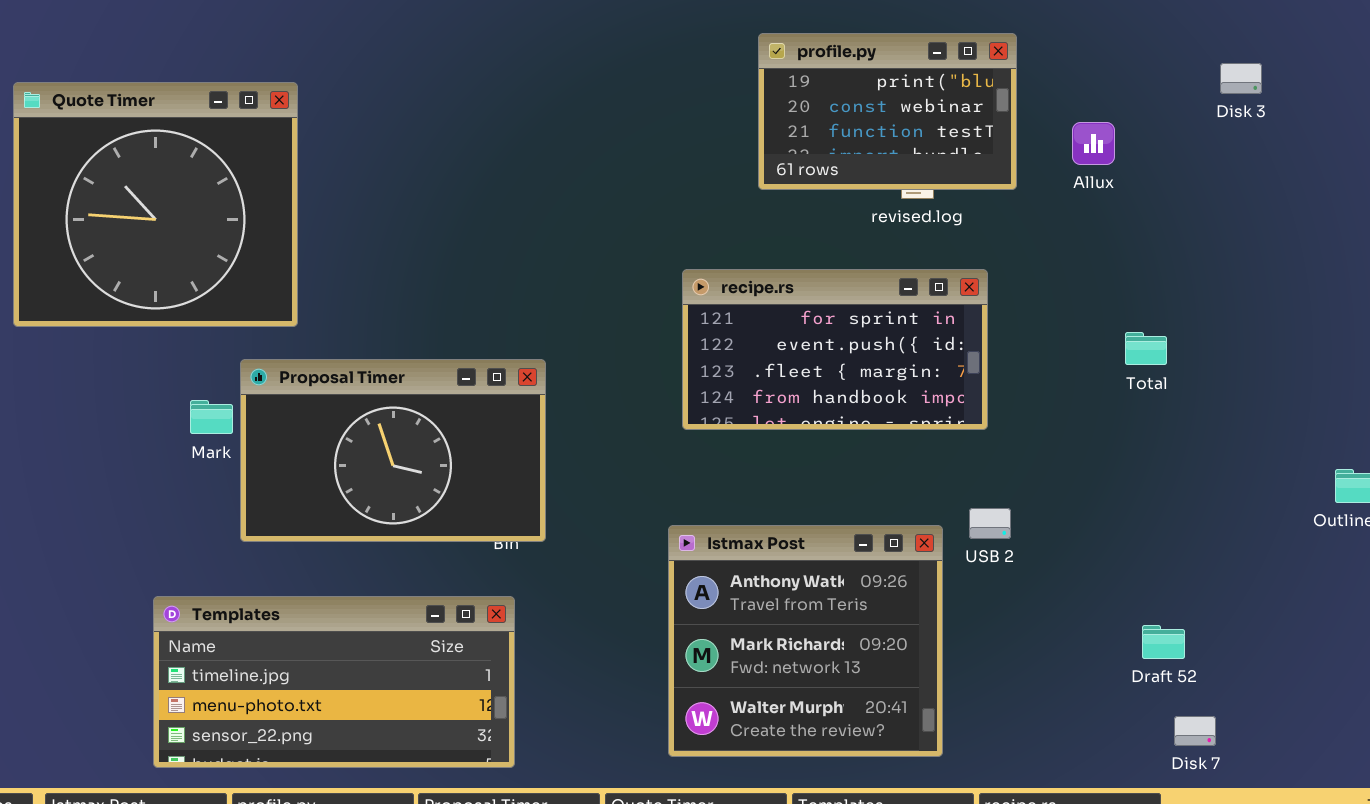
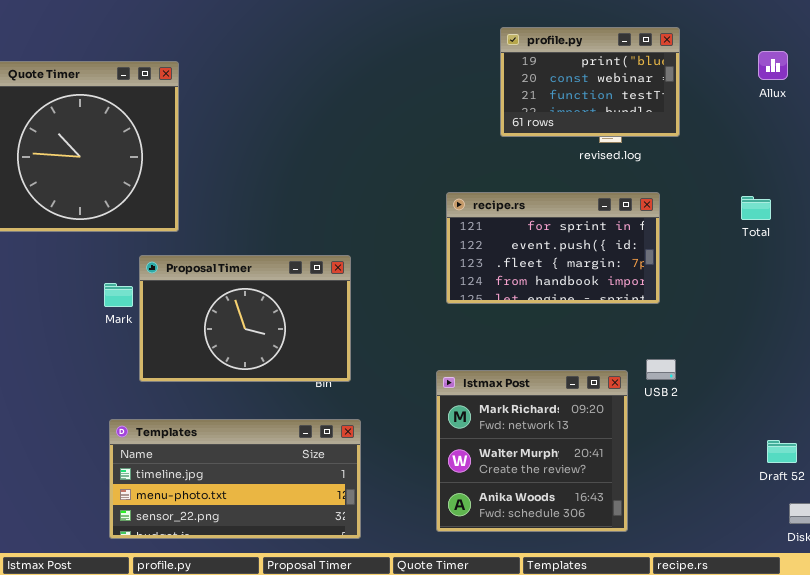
Allux: [1072,122,1115,165] -> [758,51,788,80], moved
Total: [1125,332,1167,365] -> [741,196,771,220], moved
Istmax Post: [668,525,943,757] -> [436,370,628,532], scrolled down 1 row
Templates: [153,596,515,768] -> [109,419,361,539], moved

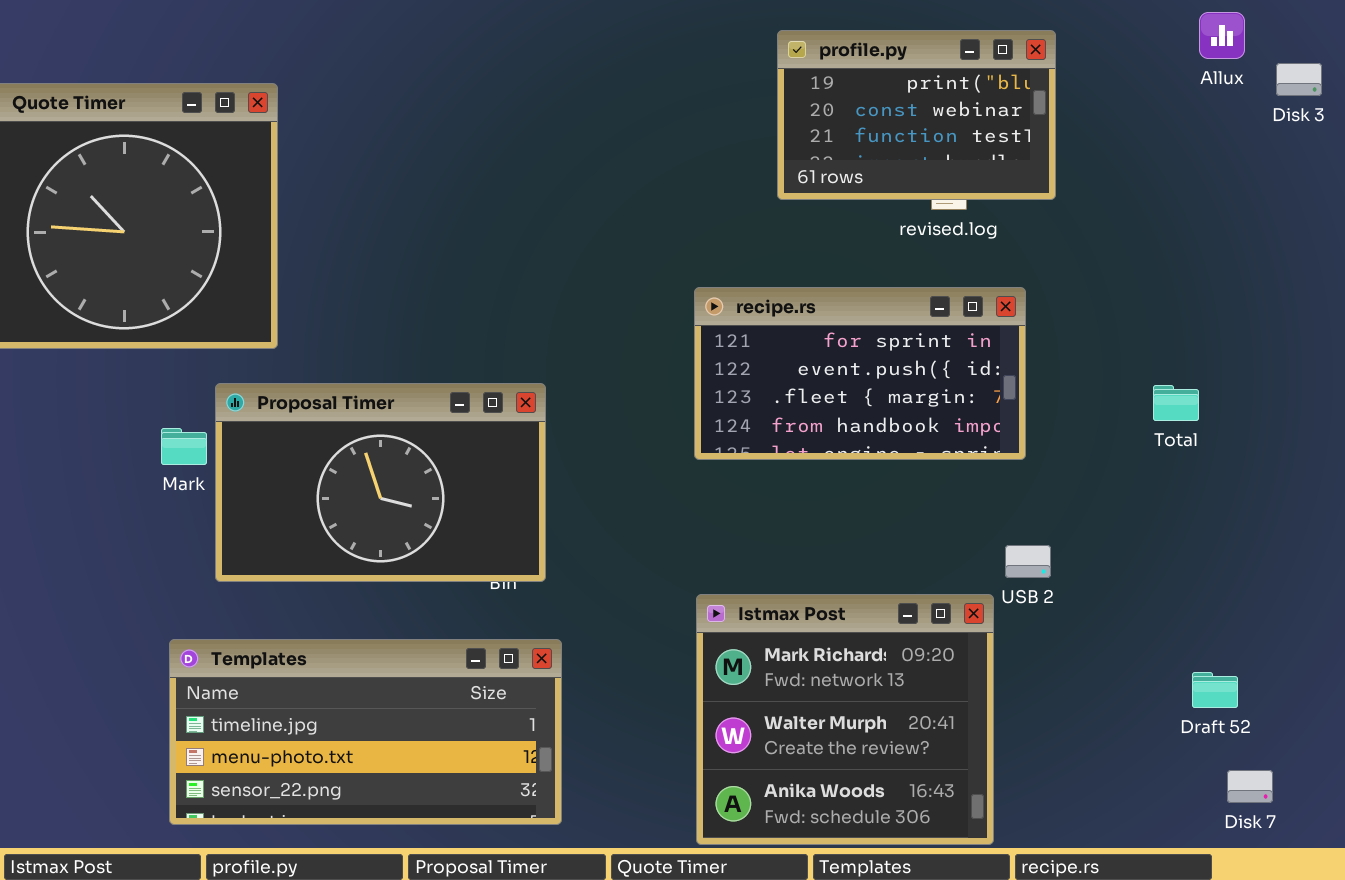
Allux: [758,51,788,80] -> [1199,12,1245,59], moved
Total: [741,196,771,220] -> [1153,385,1199,421], moved
Istmax Post: [436,370,628,532] -> [696,594,994,845], moved

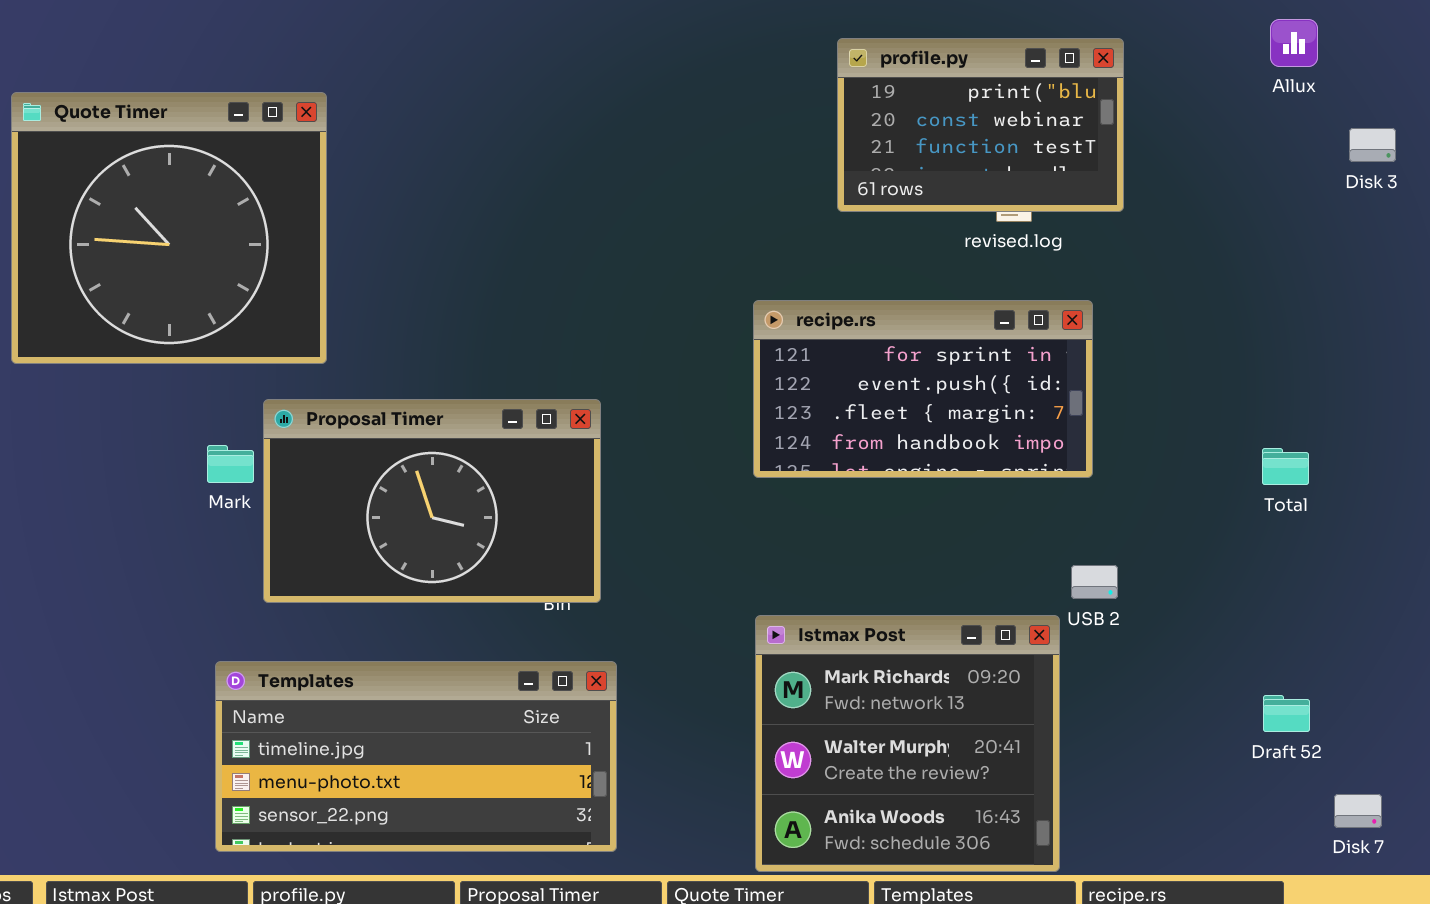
Disk 3: [1276,63,1322,96] -> [1349,128,1396,162], moved
Total: [1153,385,1199,421] -> [1262,448,1309,485], moved
Disk 7: [1227,770,1273,803] -> [1334,794,1382,828], moved

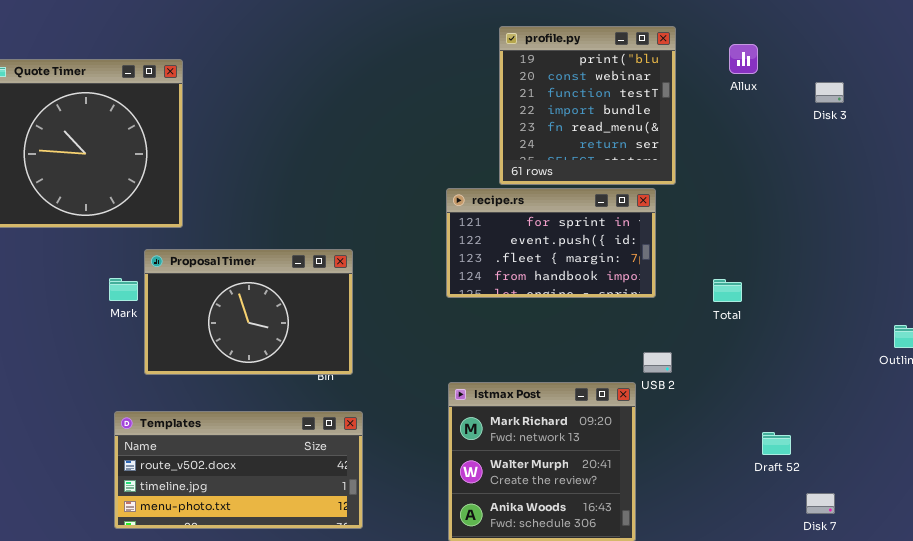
Allux: [1270,19,1318,67] -> [729,44,758,74], moved
profile.py: [837,38,1124,212] -> [499,26,676,185], resized
Total: [1262,448,1309,485] -> [713,279,742,302], moved
Templates: [215,661,617,852] -> [114,411,363,529], scrolled up 1 row

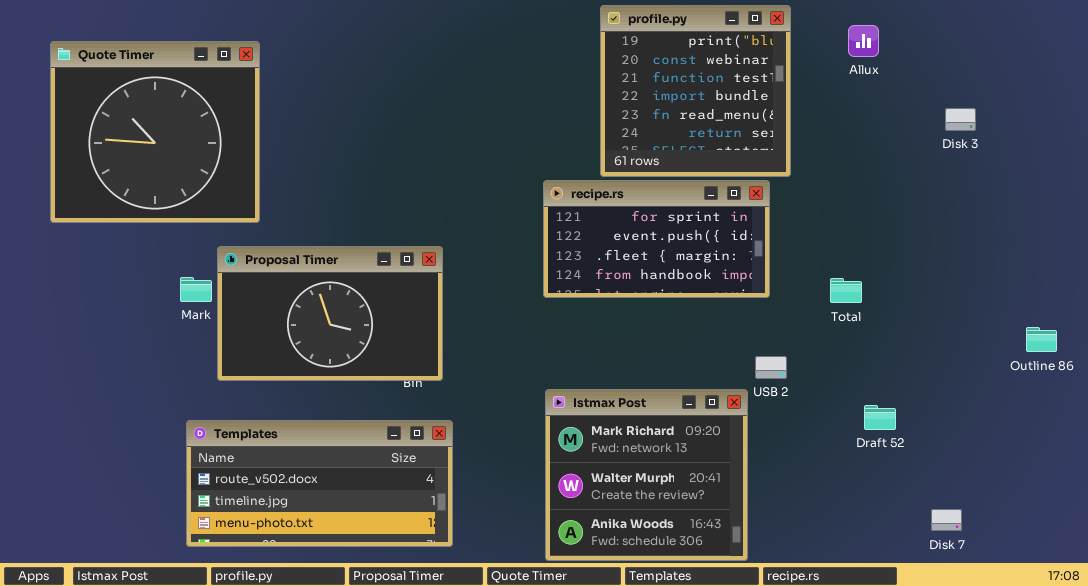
Disk 3: [815,82,844,103] -> [945,108,976,131], moved
Draft 52: [762,432,791,455] -> [864,405,896,430], moved

